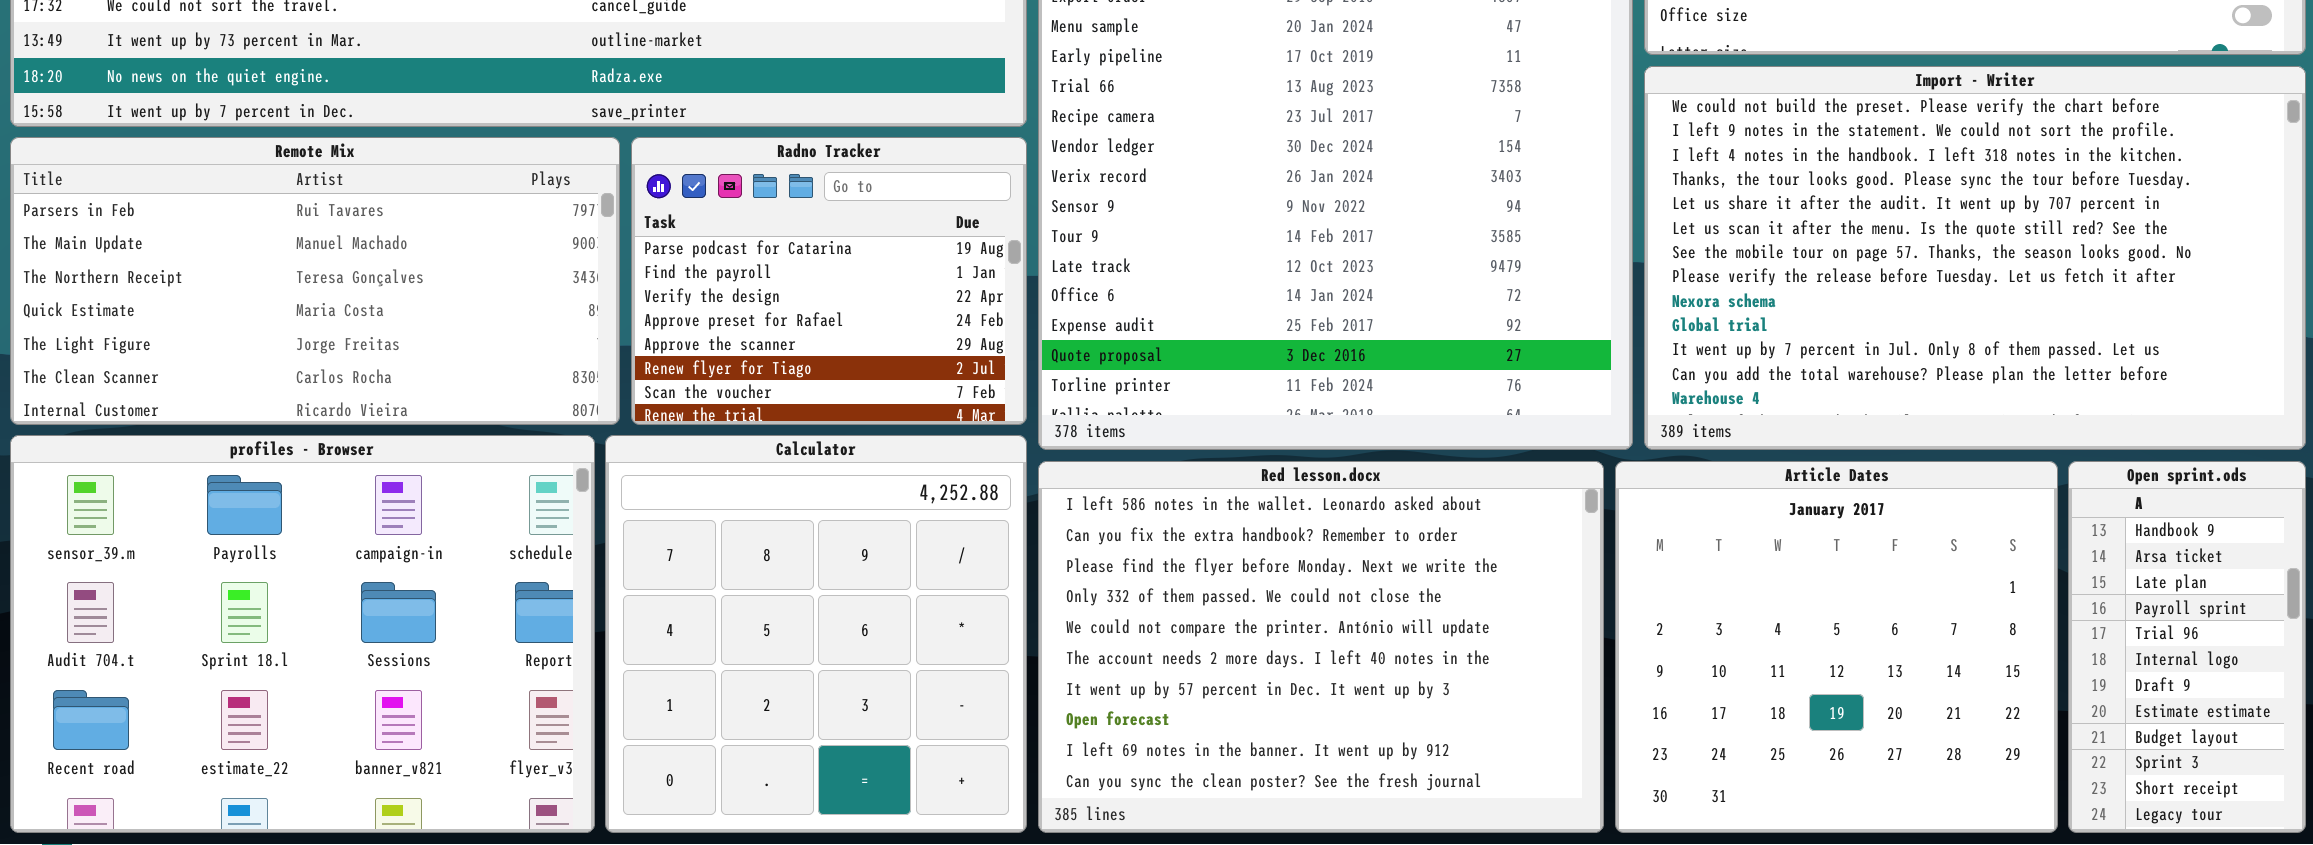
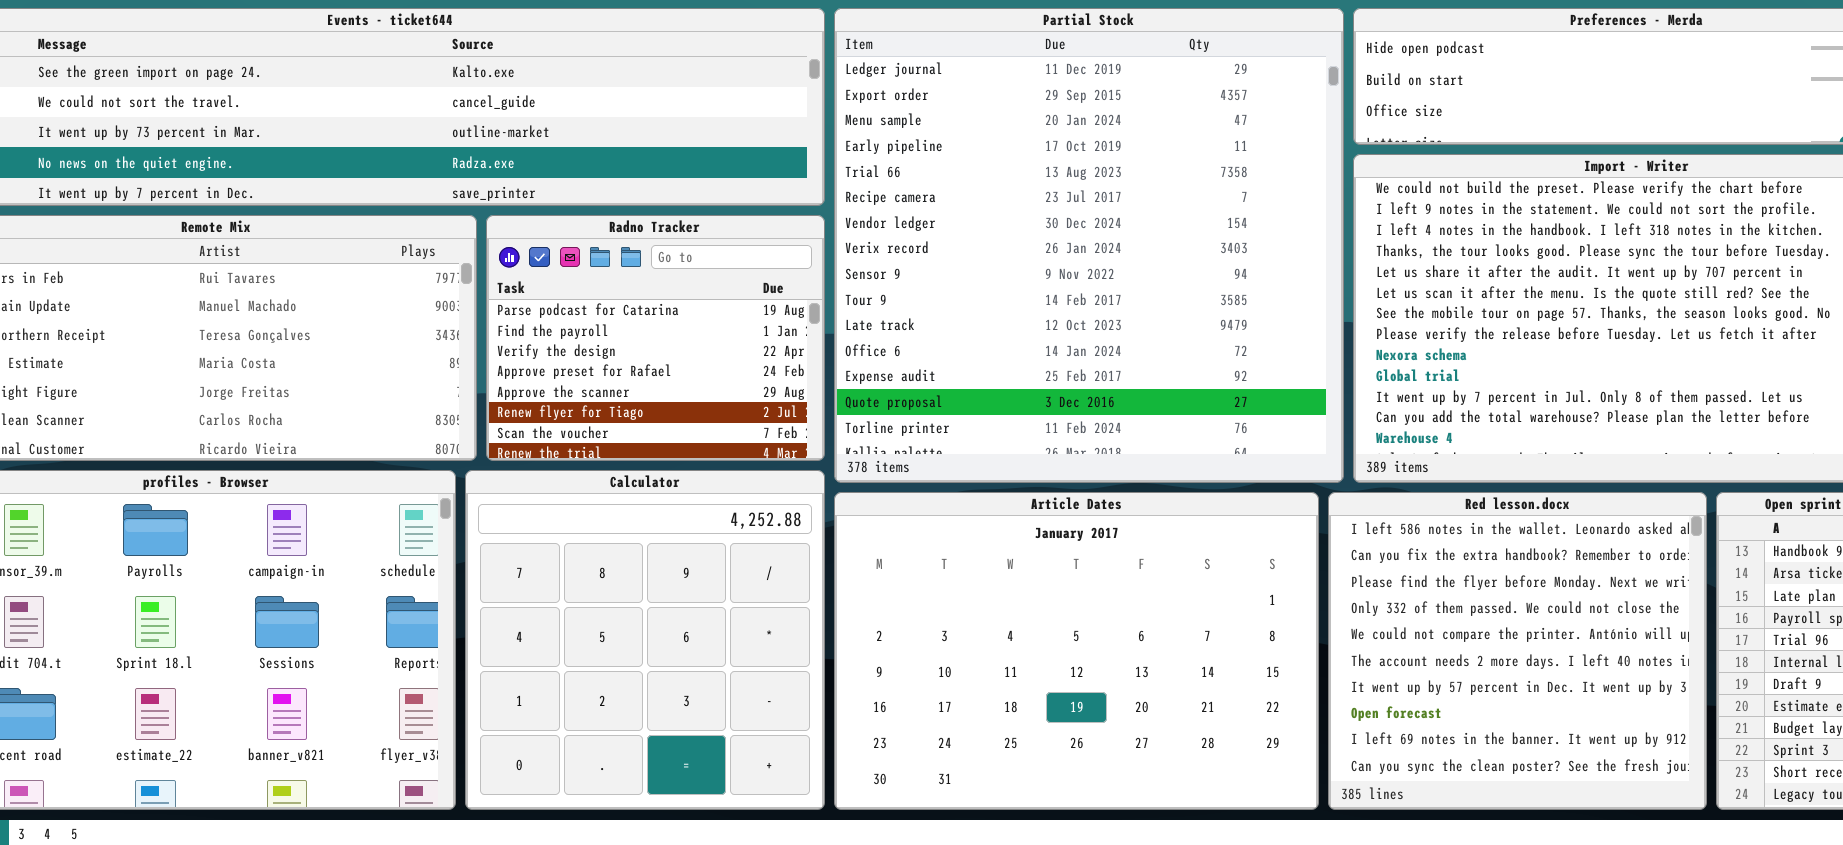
Red lesson.docx: [1038,461,1604,833] -> [1328,492,1707,810], moved, resized
Article Dates: [1615,461,2058,833] -> [834,492,1319,810], moved, resized

